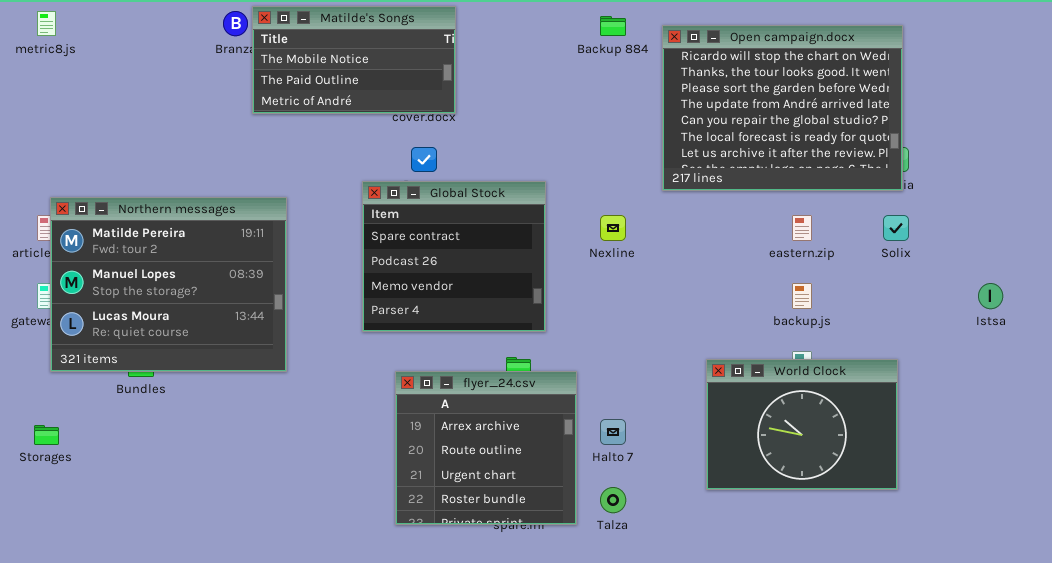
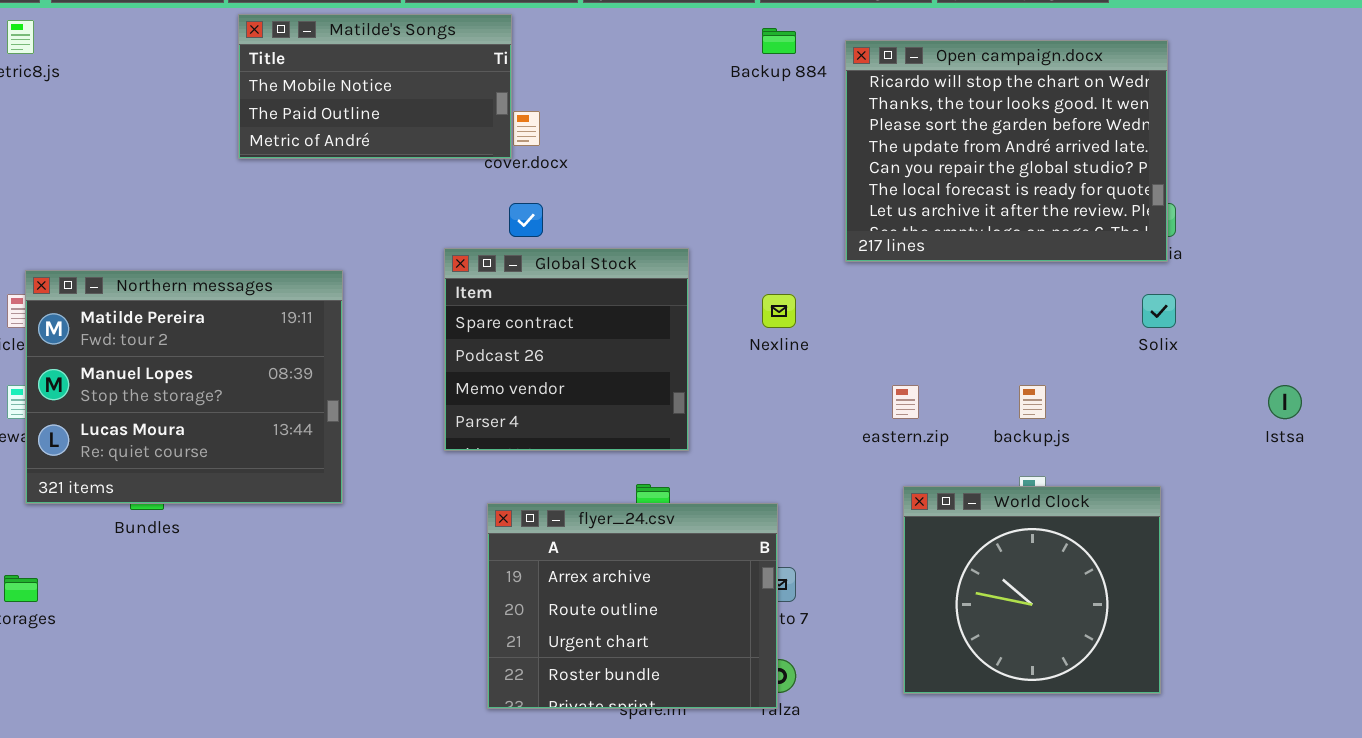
Matilde's Songs: [252,6,456,114] -> [238,14,512,159], moved
eastern.zip: [792,215,812,241] -> [892,385,919,419], moved
World Clock: [706,359,898,490] -> [903,486,1161,694], resized
flyer_24.csv: [395,371,577,525] -> [487,503,778,709], resized

